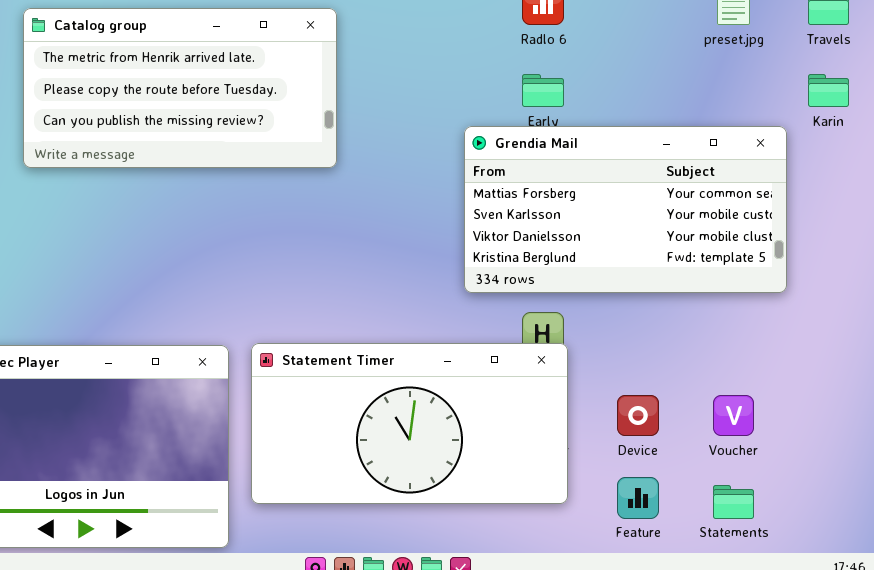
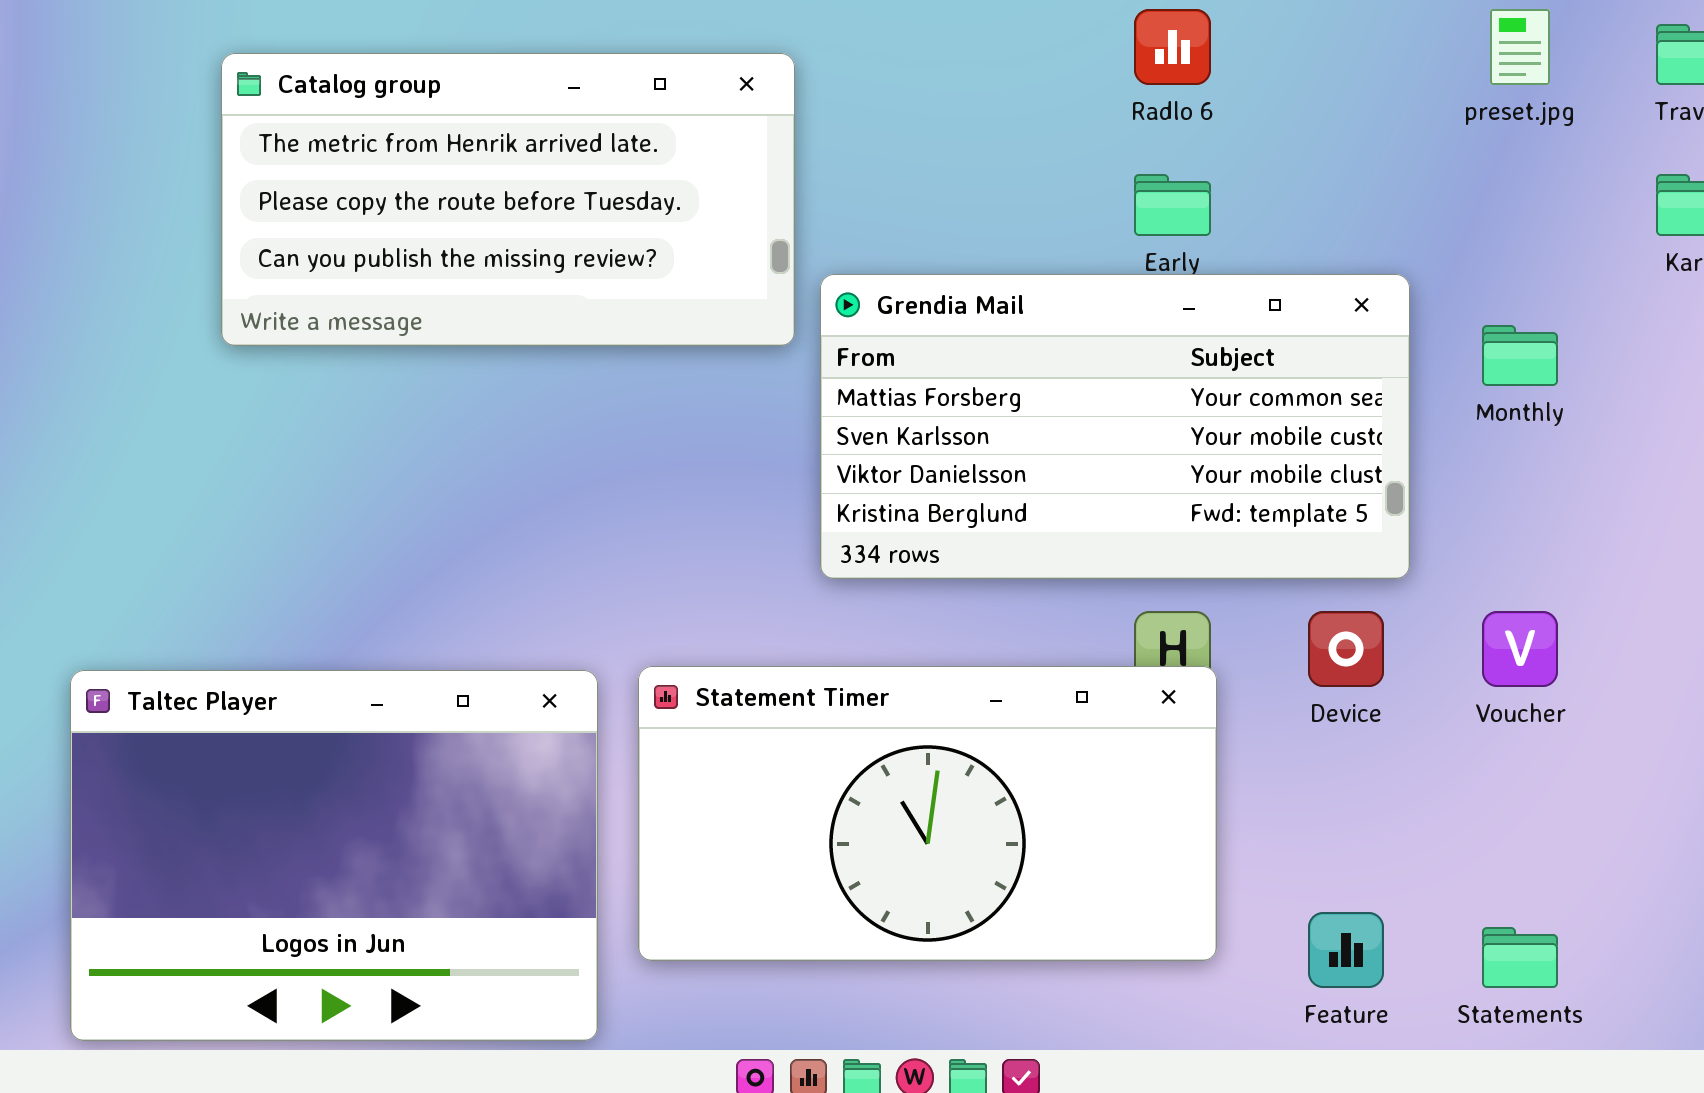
Grendia Mail: [464,126,787,293] -> [820,274,1410,579], moved
Device: [617,395,659,436] -> [1308,611,1384,687], moved
Voucher: [713,395,754,436] -> [1482,611,1558,687], moved

